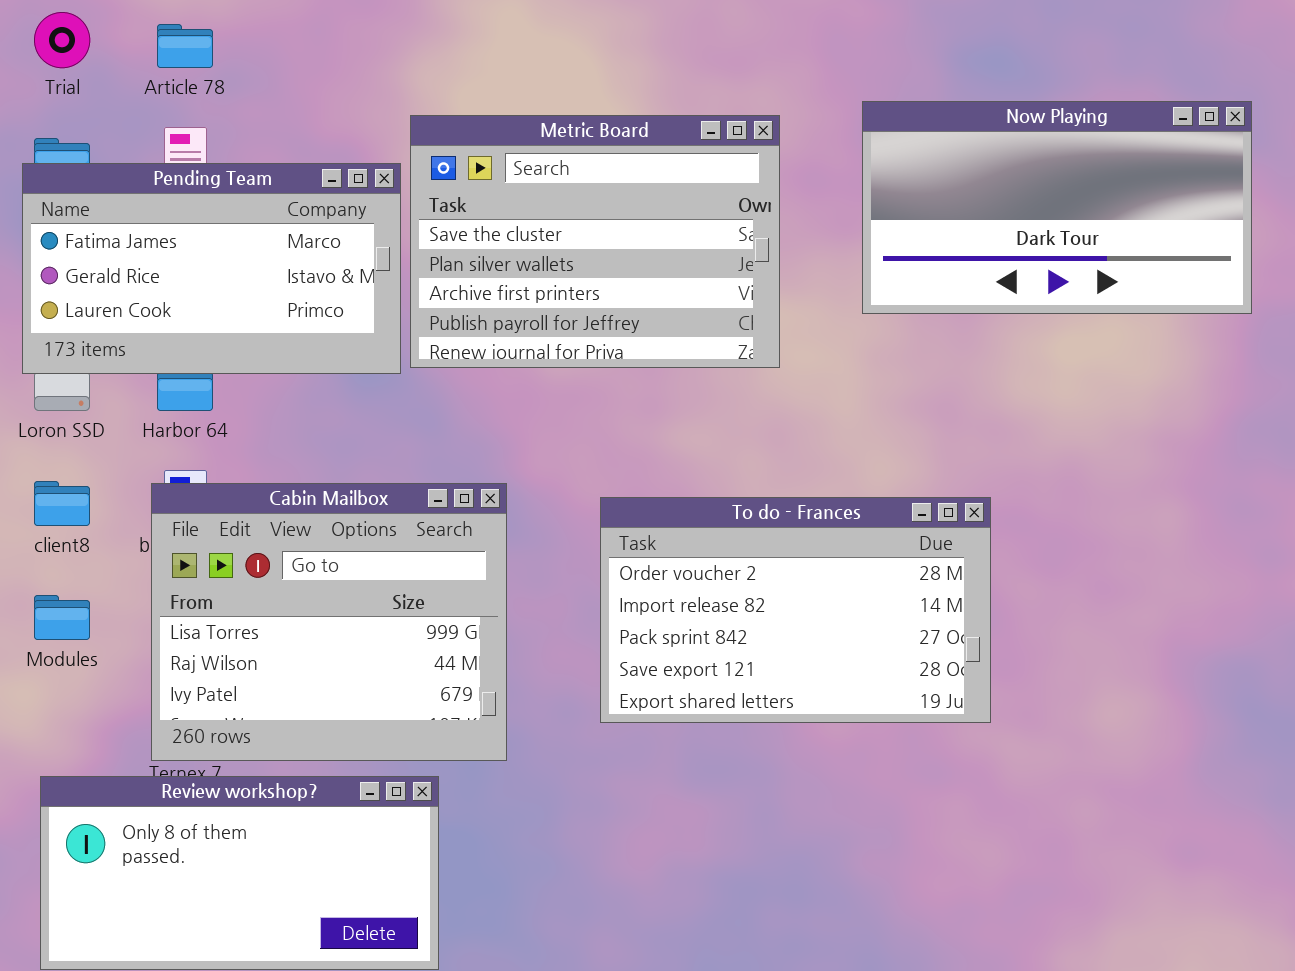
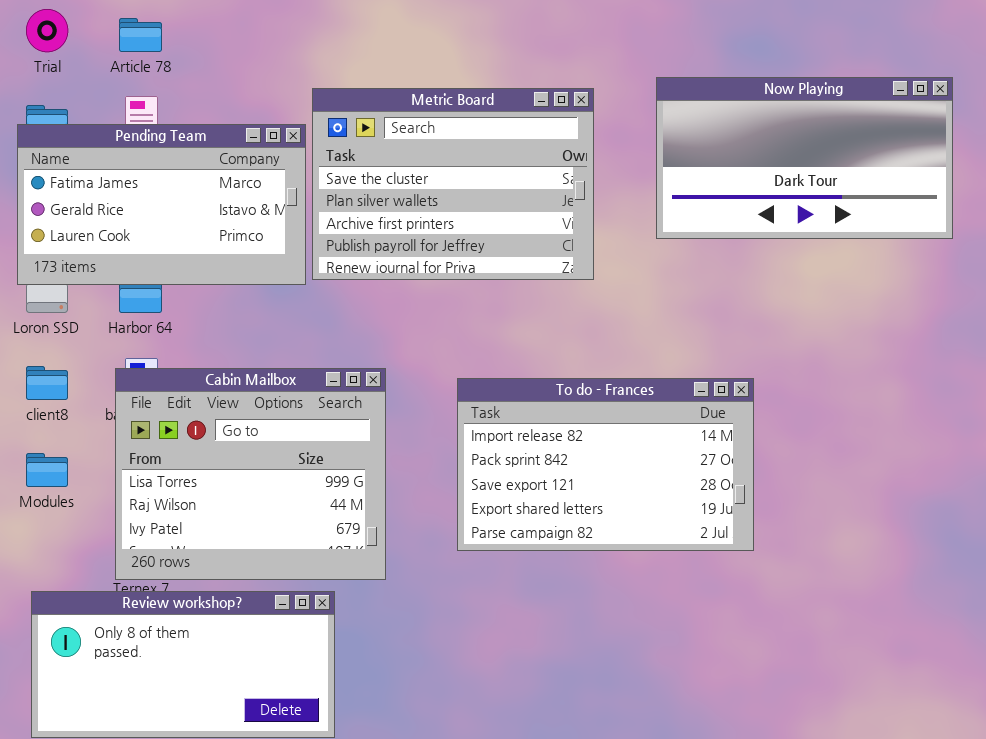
To do - Frances: [600,497,991,723] -> [457,378,754,551], scrolled down 1 row

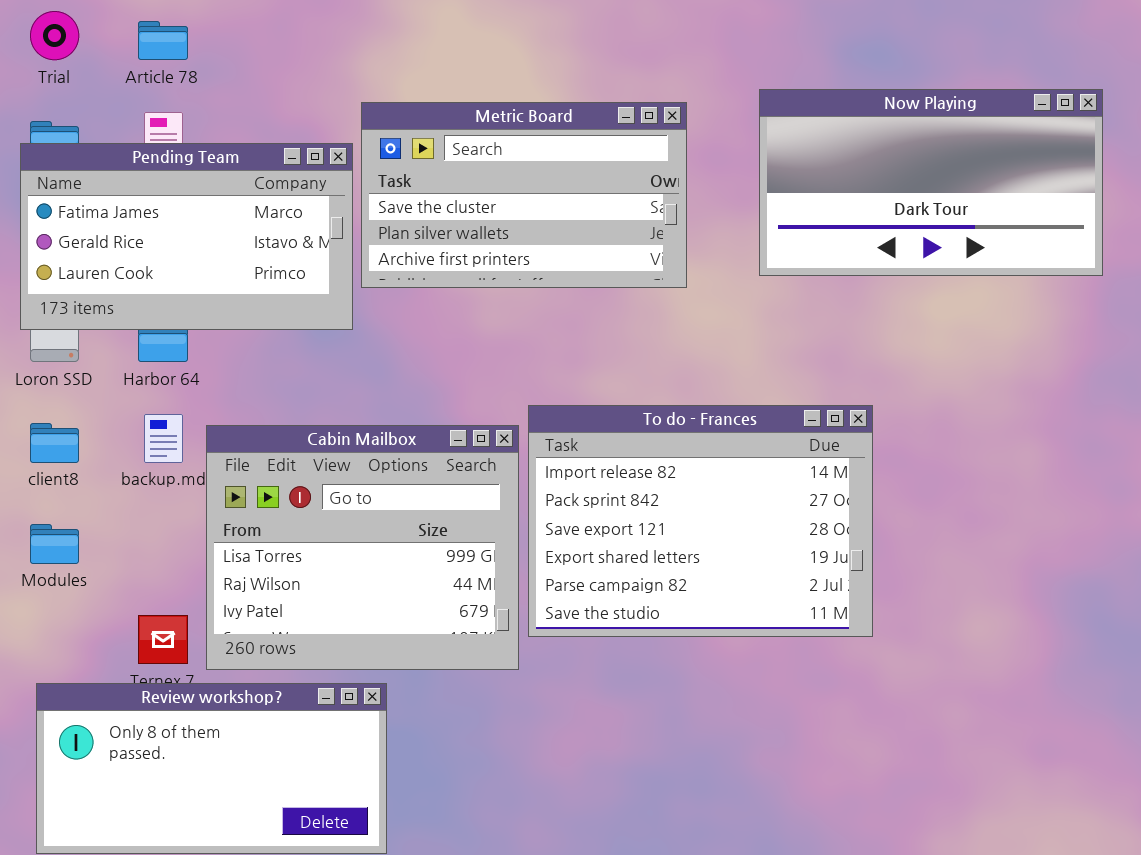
Metric Board: [312,88,594,280] -> [361,102,687,288], resized
Cabin Mailbox: [115,368,386,580] -> [206,425,519,670], moved
To do - Frances: [457,378,754,551] -> [528,405,873,637], resized

